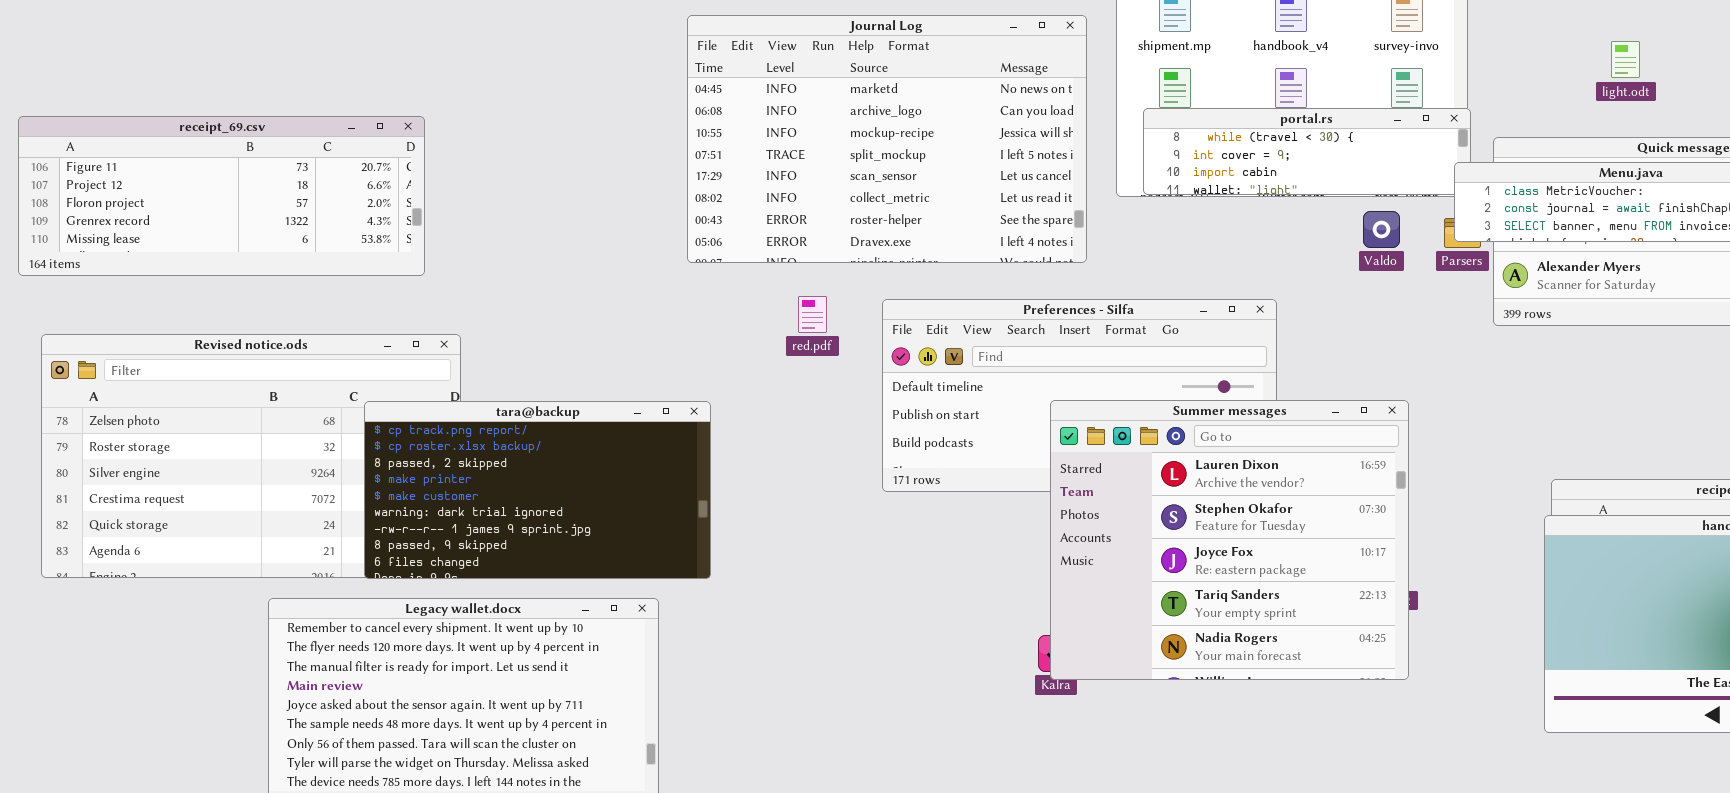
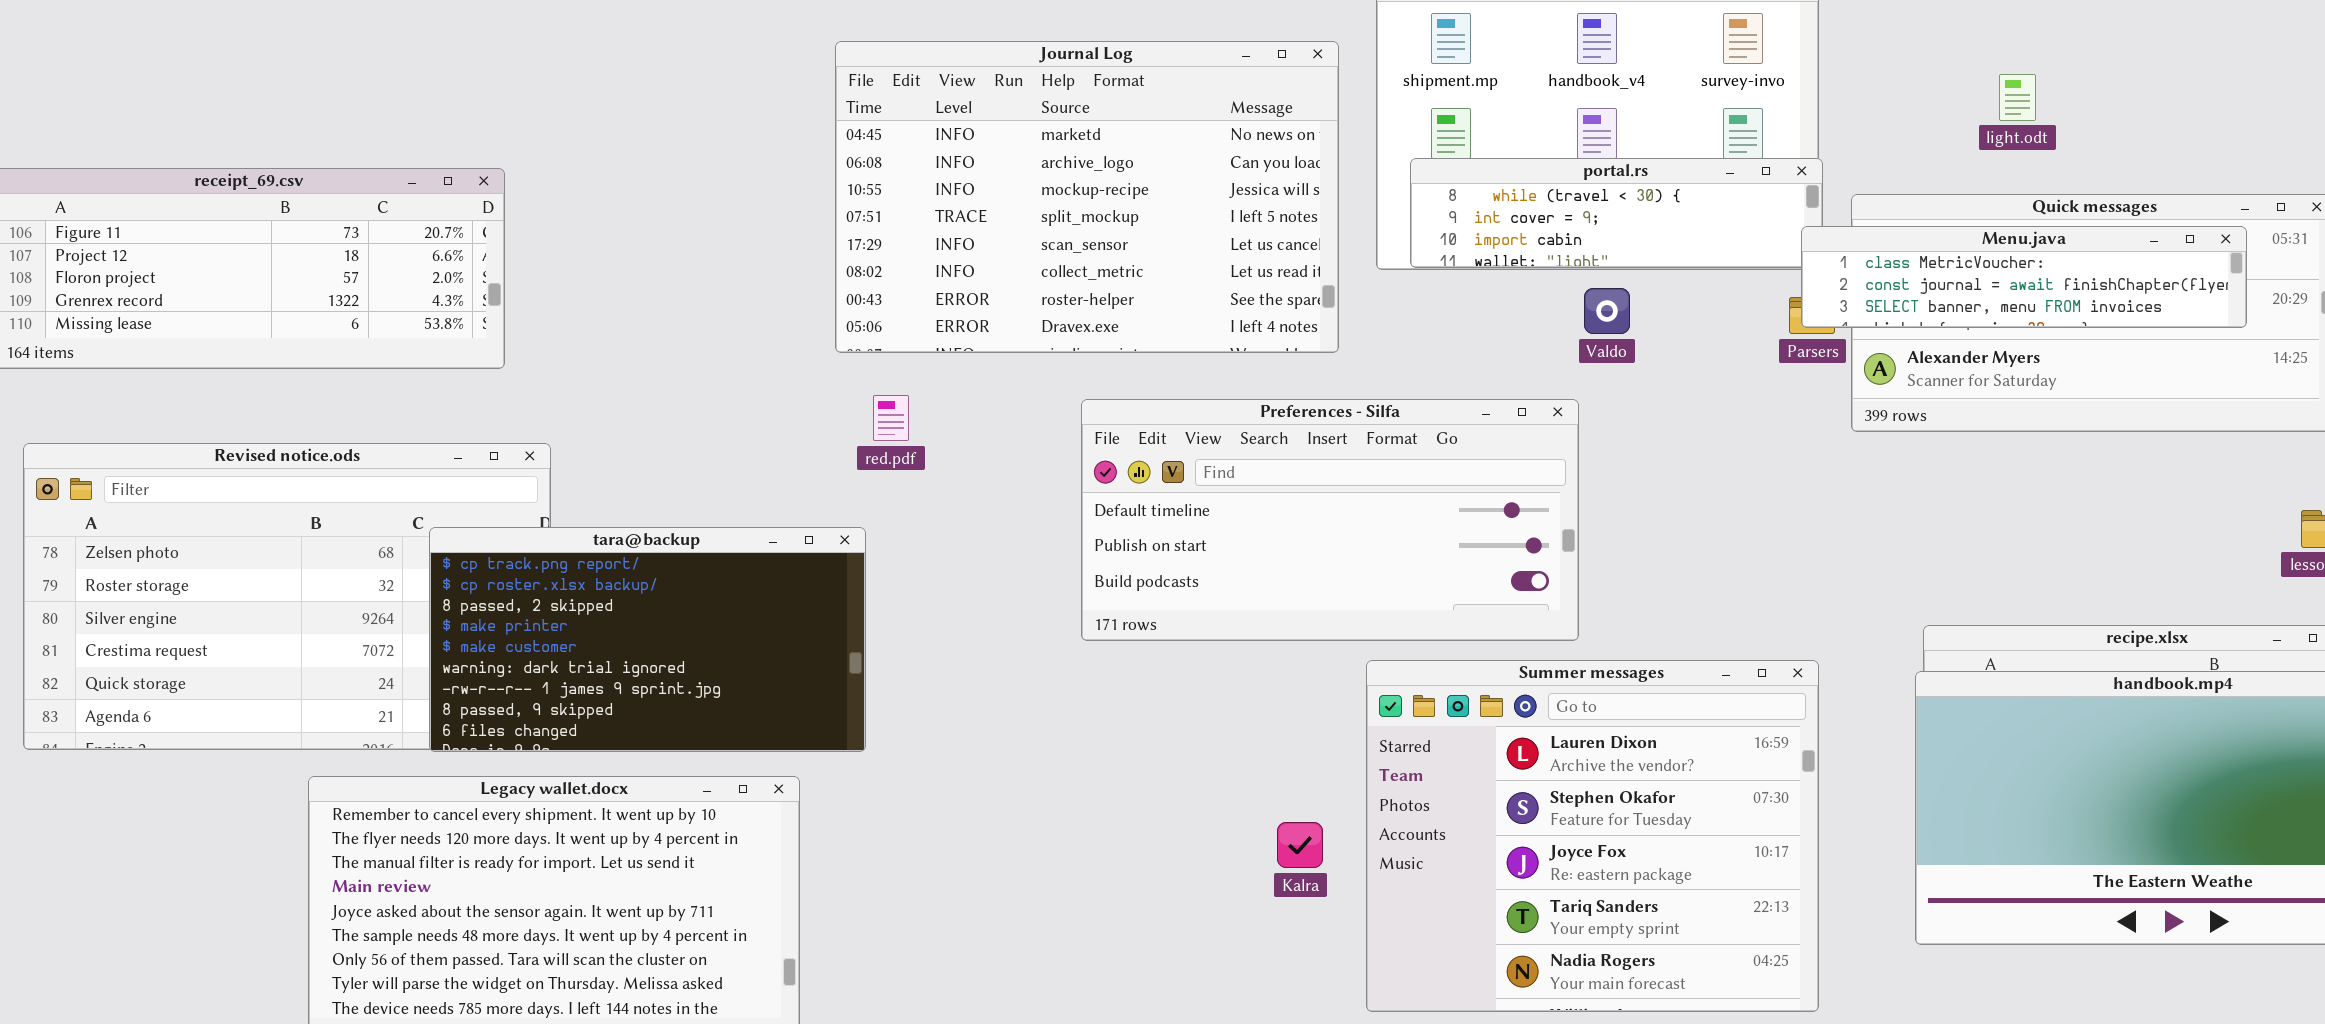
Valdo: [1363,211,1400,248] -> [1584,288,1630,334], moved
red.pdf: [798,296,827,333] -> [873,395,909,441], moved
Summer messages: [1050,400,1409,680] -> [1366,660,1819,1012], moved

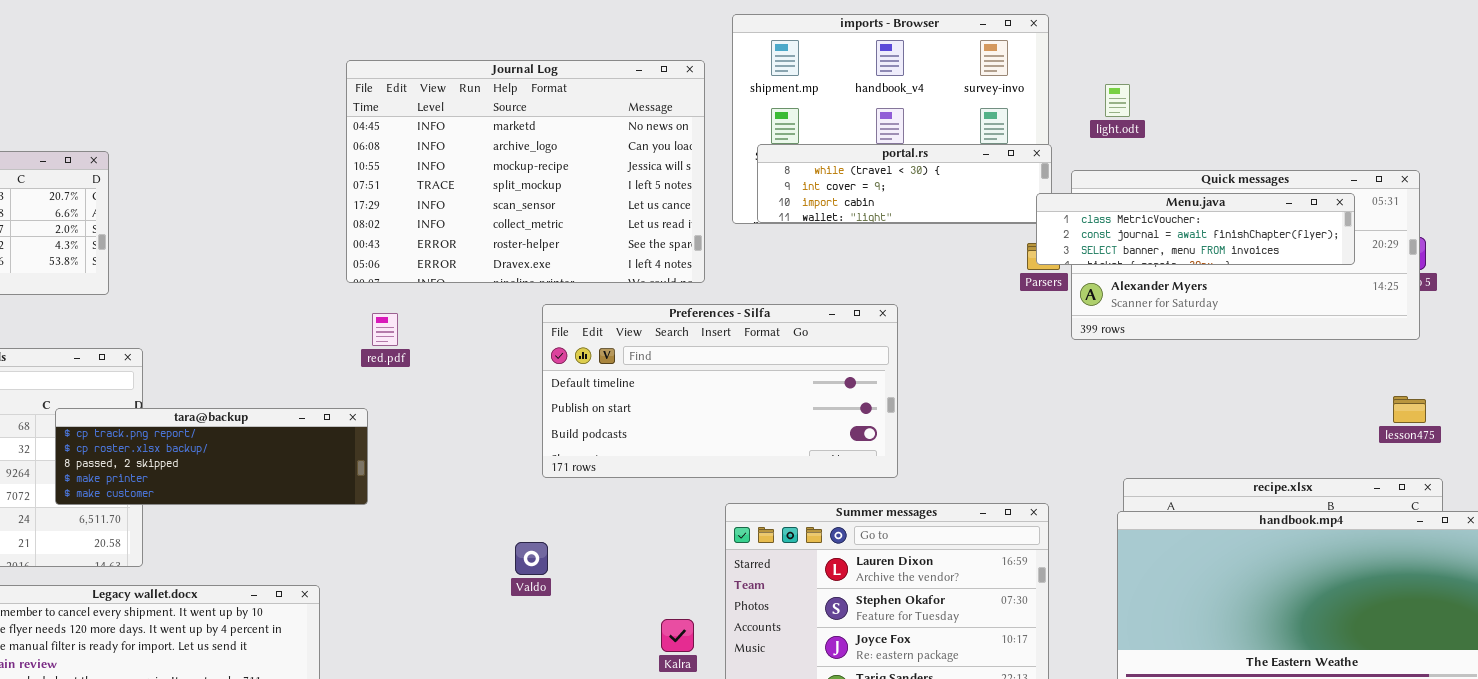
light.odt: [1999,74,2036,121] -> [1105,84,1130,117], moved
Valdo: [1584,288,1630,334] -> [515,542,548,575], moved
Preferences - Silfa: [1081,399,1579,641] -> [542,304,898,478], moved
tara@backup: [429,527,866,752] -> [55,408,368,505], resized

